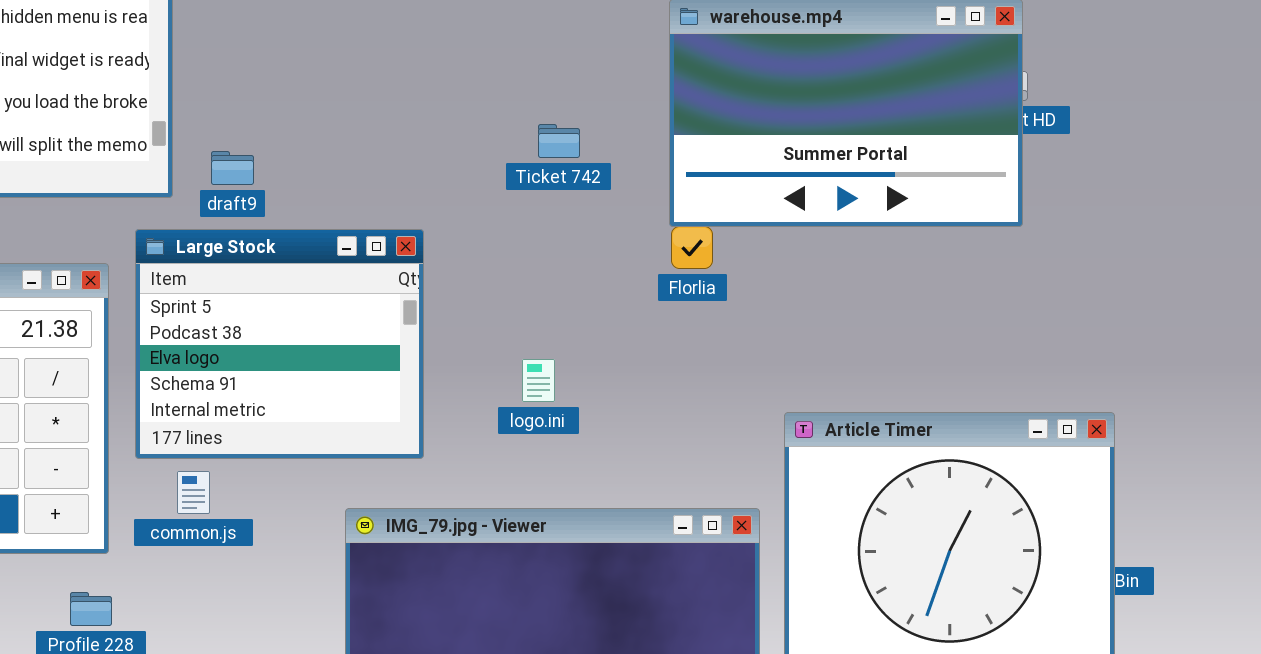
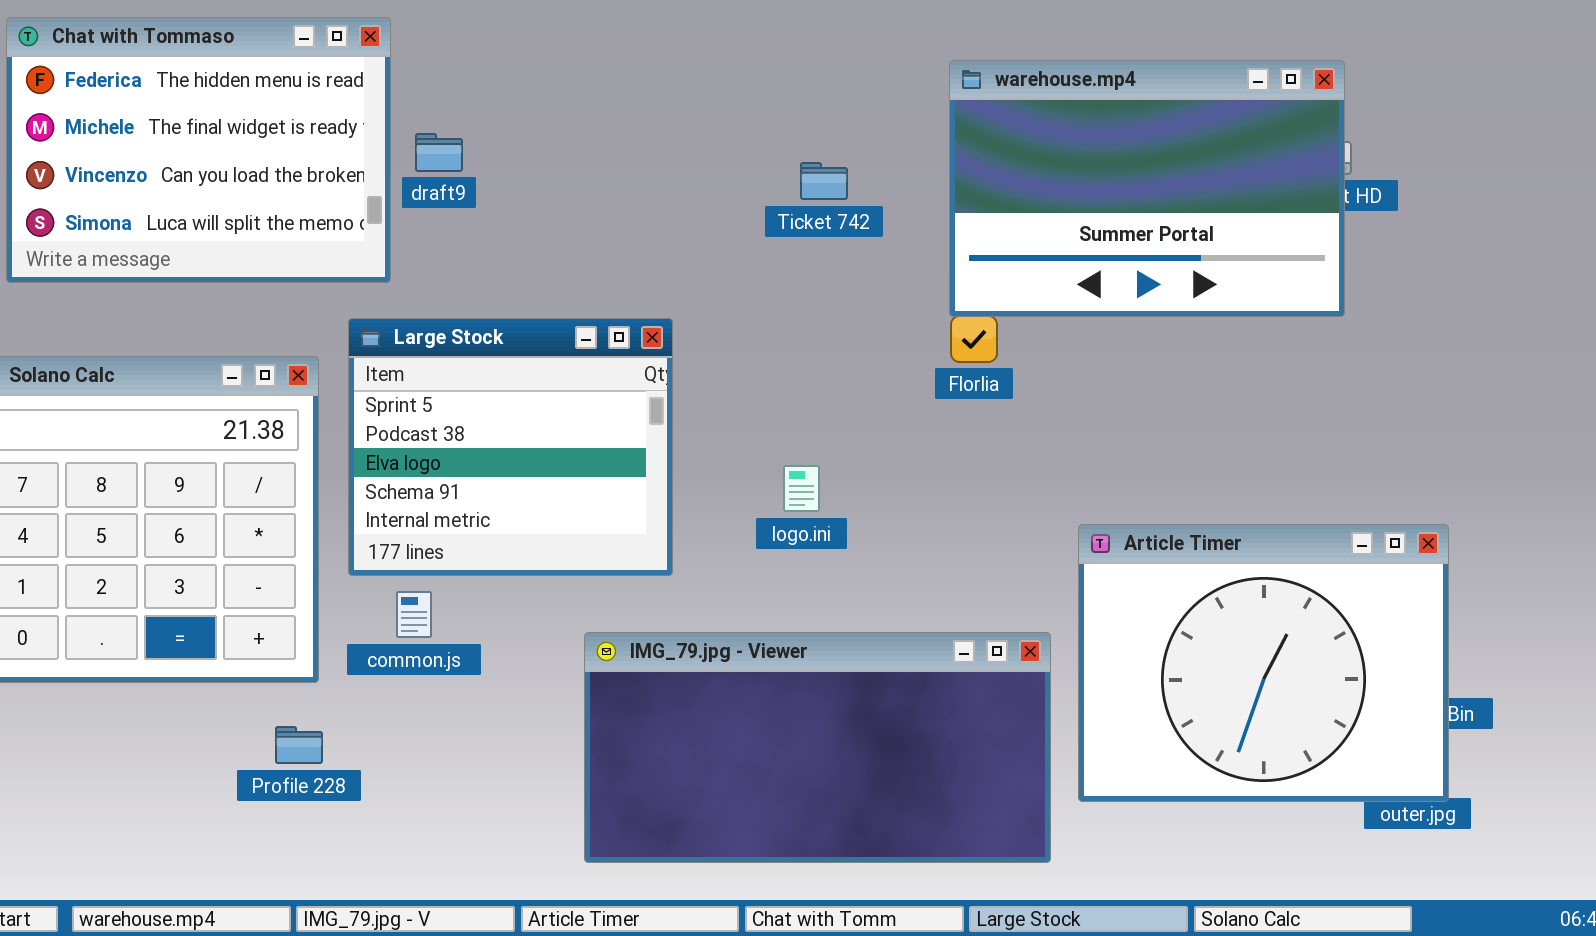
Ticket 742: [538,124,580,158] -> [800,162,848,200], moved
draft9: [211,151,254,185] -> [415,133,463,172], moved

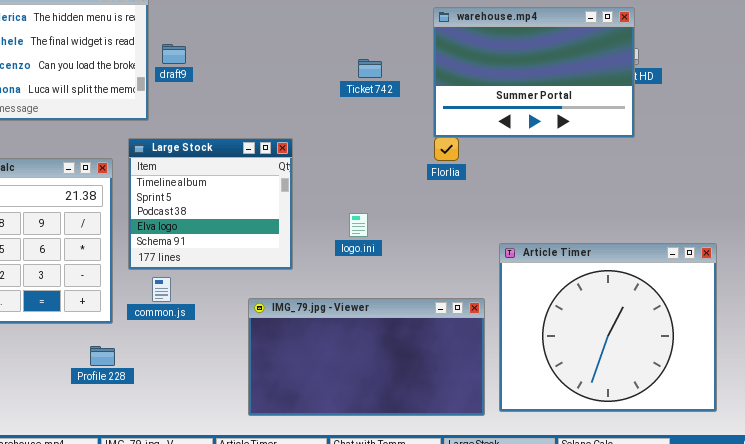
Large Stock: [348,318,673,576] -> [128,138,293,270], scrolled up 1 row
Article Timer: [1078,524,1449,802] -> [499,243,717,412], resized

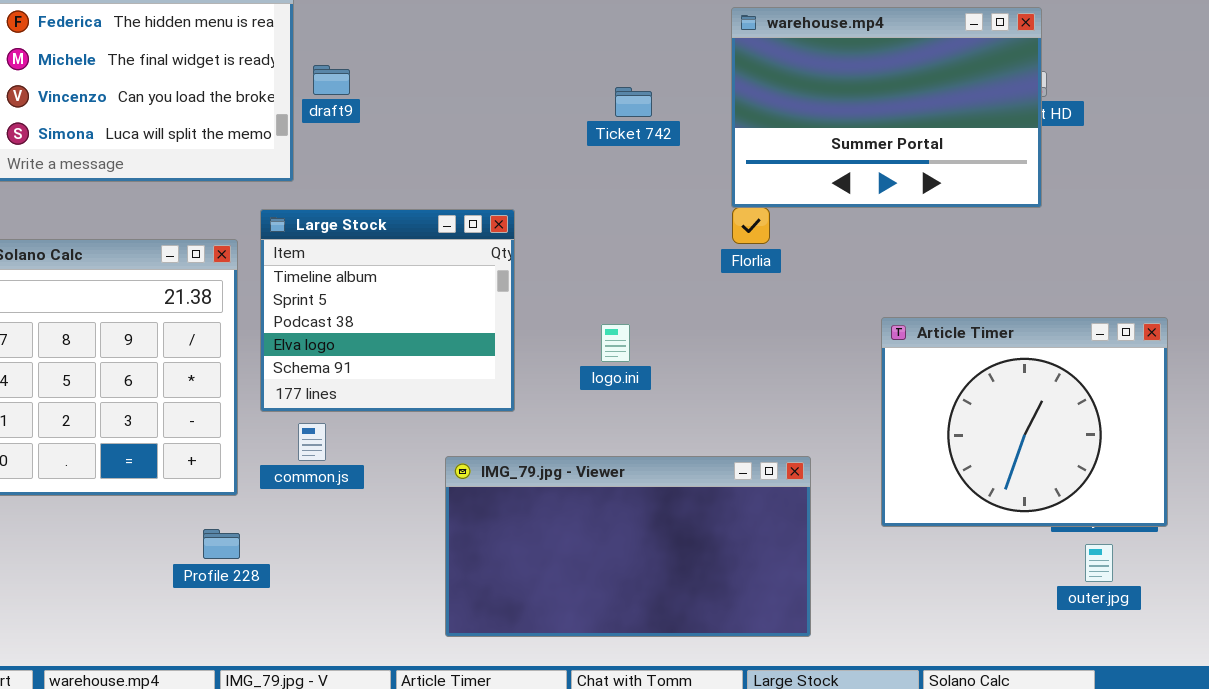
Article Timer: [499,243,717,412] -> [881,317,1168,527], moved, resized

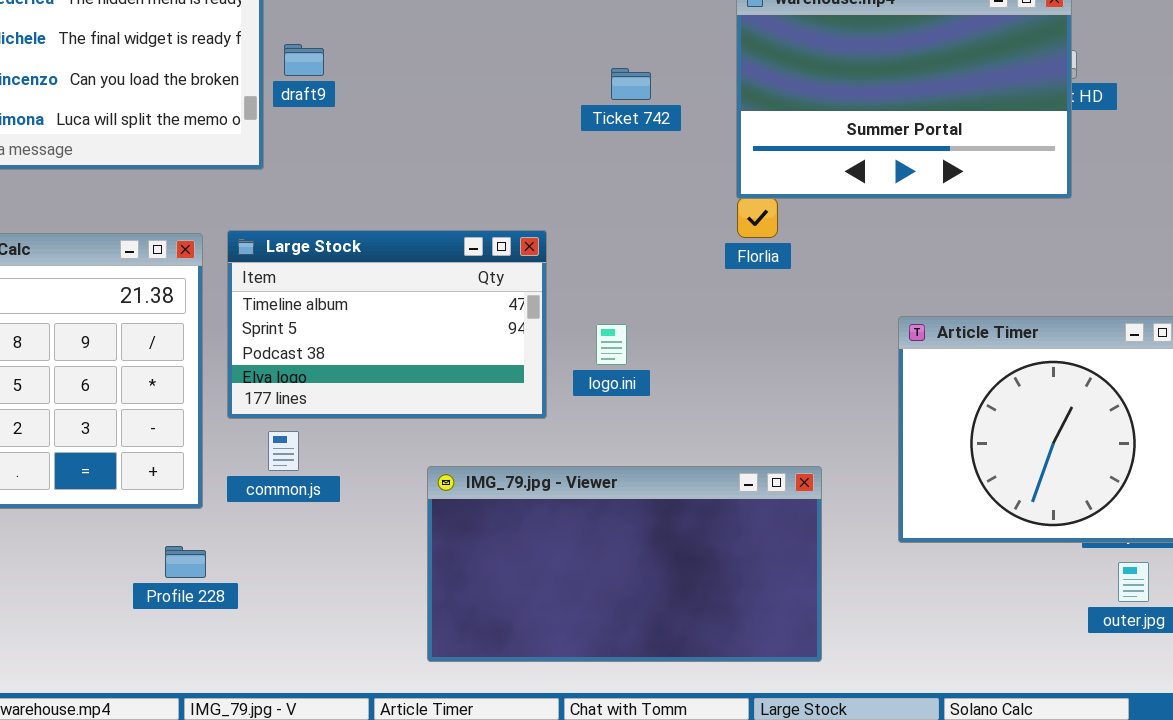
Large Stock: [260,209,515,412] -> [227,230,547,419], resized

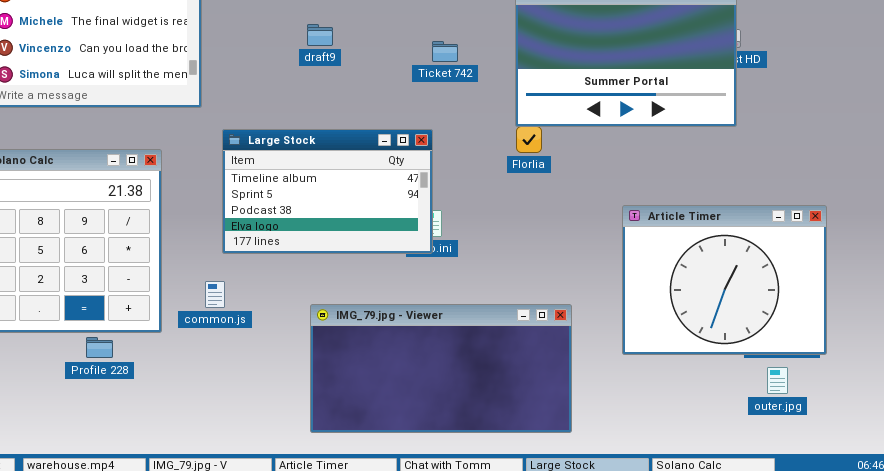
draft9: [284,44,324,76] -> [307,24,333,46], moved
Large Stock: [227,230,547,419] -> [222,129,433,254], moved
Profile 228: [165,546,206,578] -> [86,337,113,358], moved

